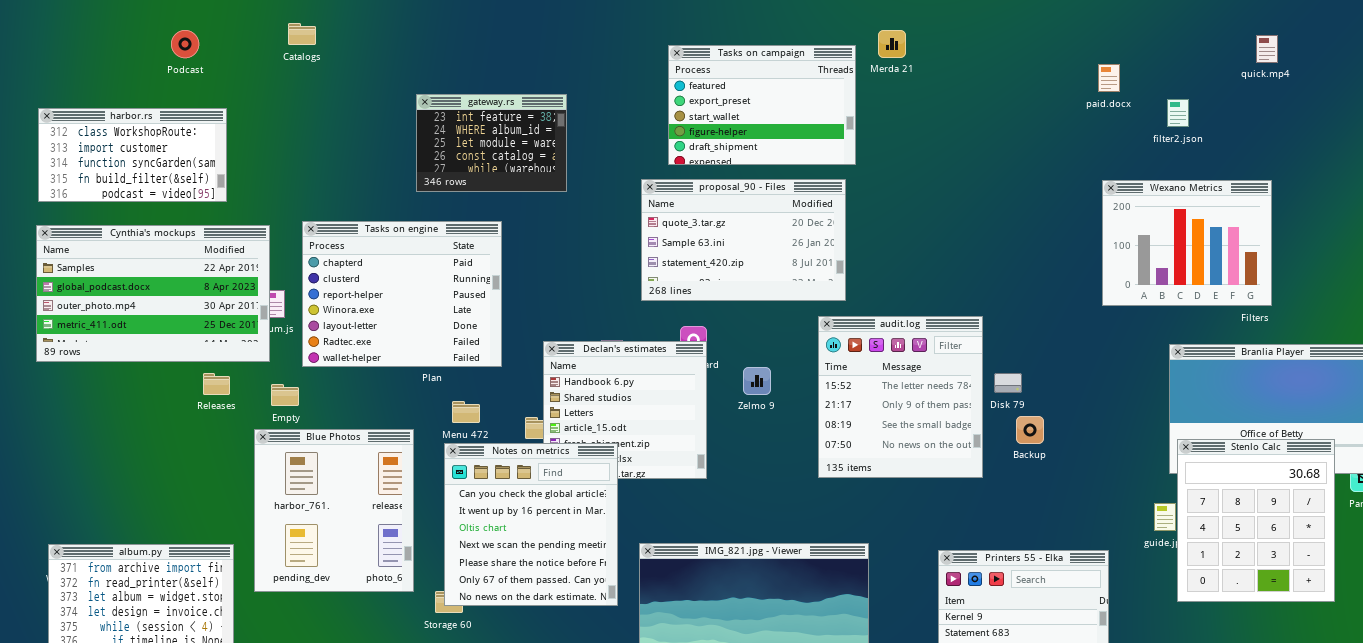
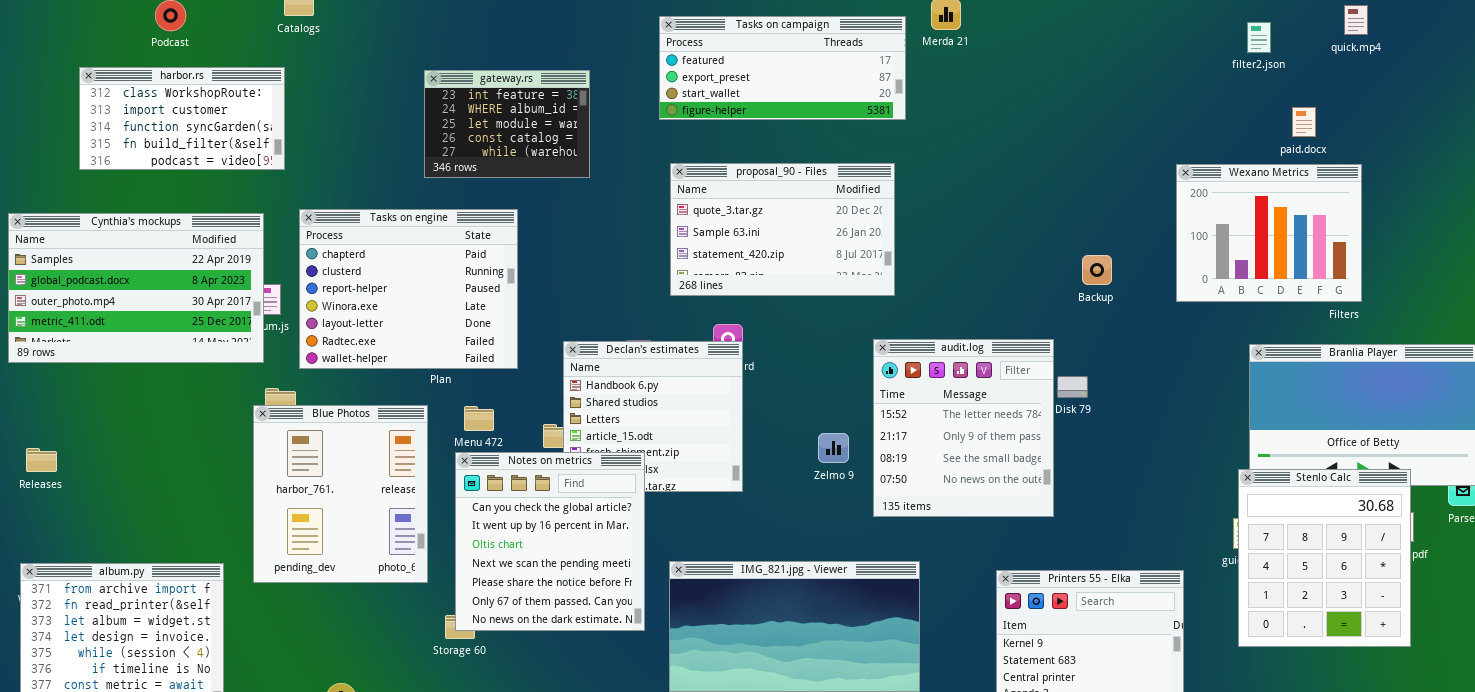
Tasks on campaign: [668,45,856,165] -> [659,16,906,120], resized
paid.docx: [1098,64,1120,92] -> [1292,107,1316,137], moved
filter2.json: [1167,99,1189,127] -> [1247,22,1271,53], moved
harbor.rs: [38,108,227,202] -> [79,67,285,170], moved
audit.log: [818,316,983,478] -> [873,339,1054,517], moved
Zelmo 9: [743,367,771,395] -> [818,433,849,463], moved
Releases: [203,373,230,395] -> [26,448,57,472], moved
Backup: [1016,416,1044,444] -> [1082,255,1112,285], moved
Blue Photos: [254,429,414,592] -> [253,405,428,583], moved
Stenlo Calc: [1177,439,1335,602] -> [1238,469,1411,647], moved

